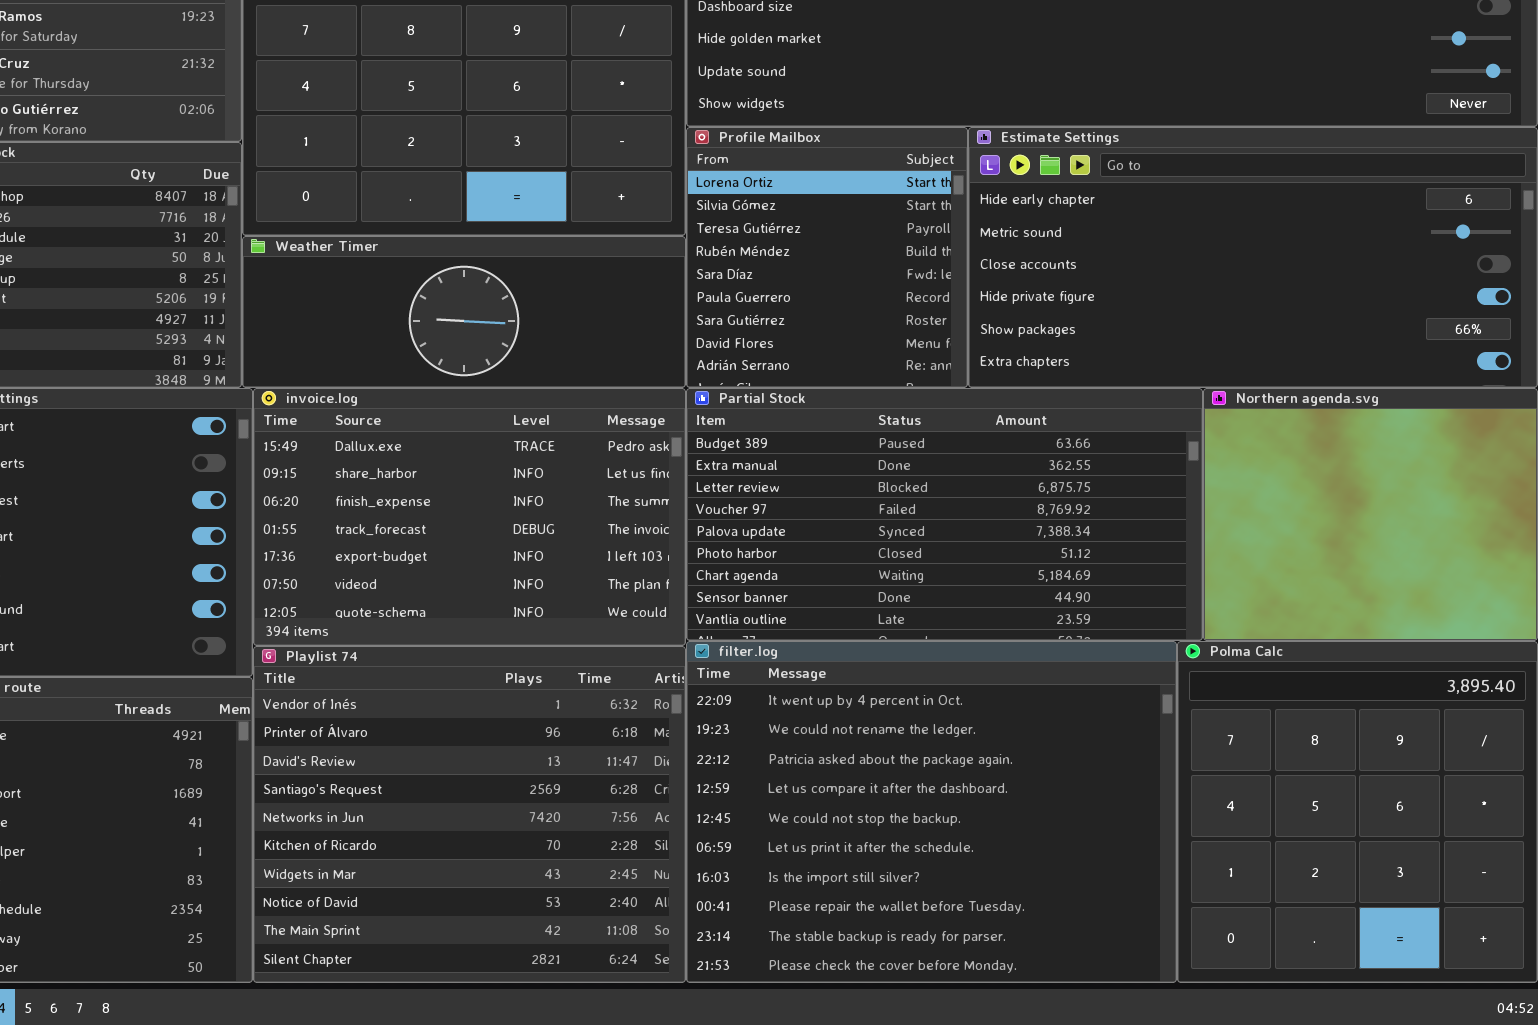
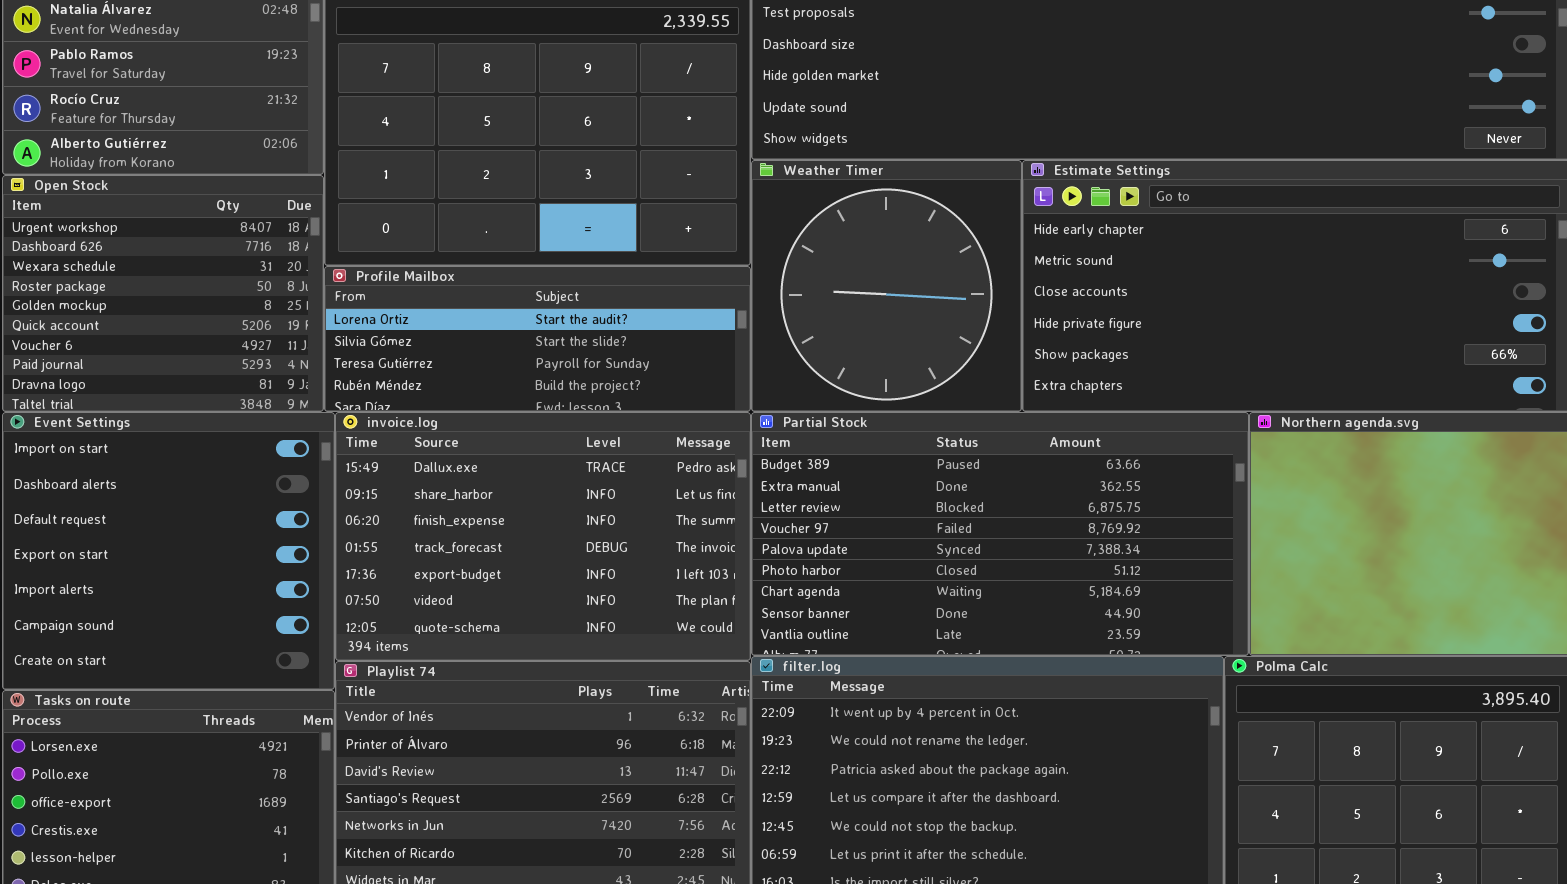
Profile Mailbox: [686,127,968,388] -> [324,266,751,412], moved, resized
Weather Timer: [242,236,686,388] -> [751,160,1022,412], moved, resized

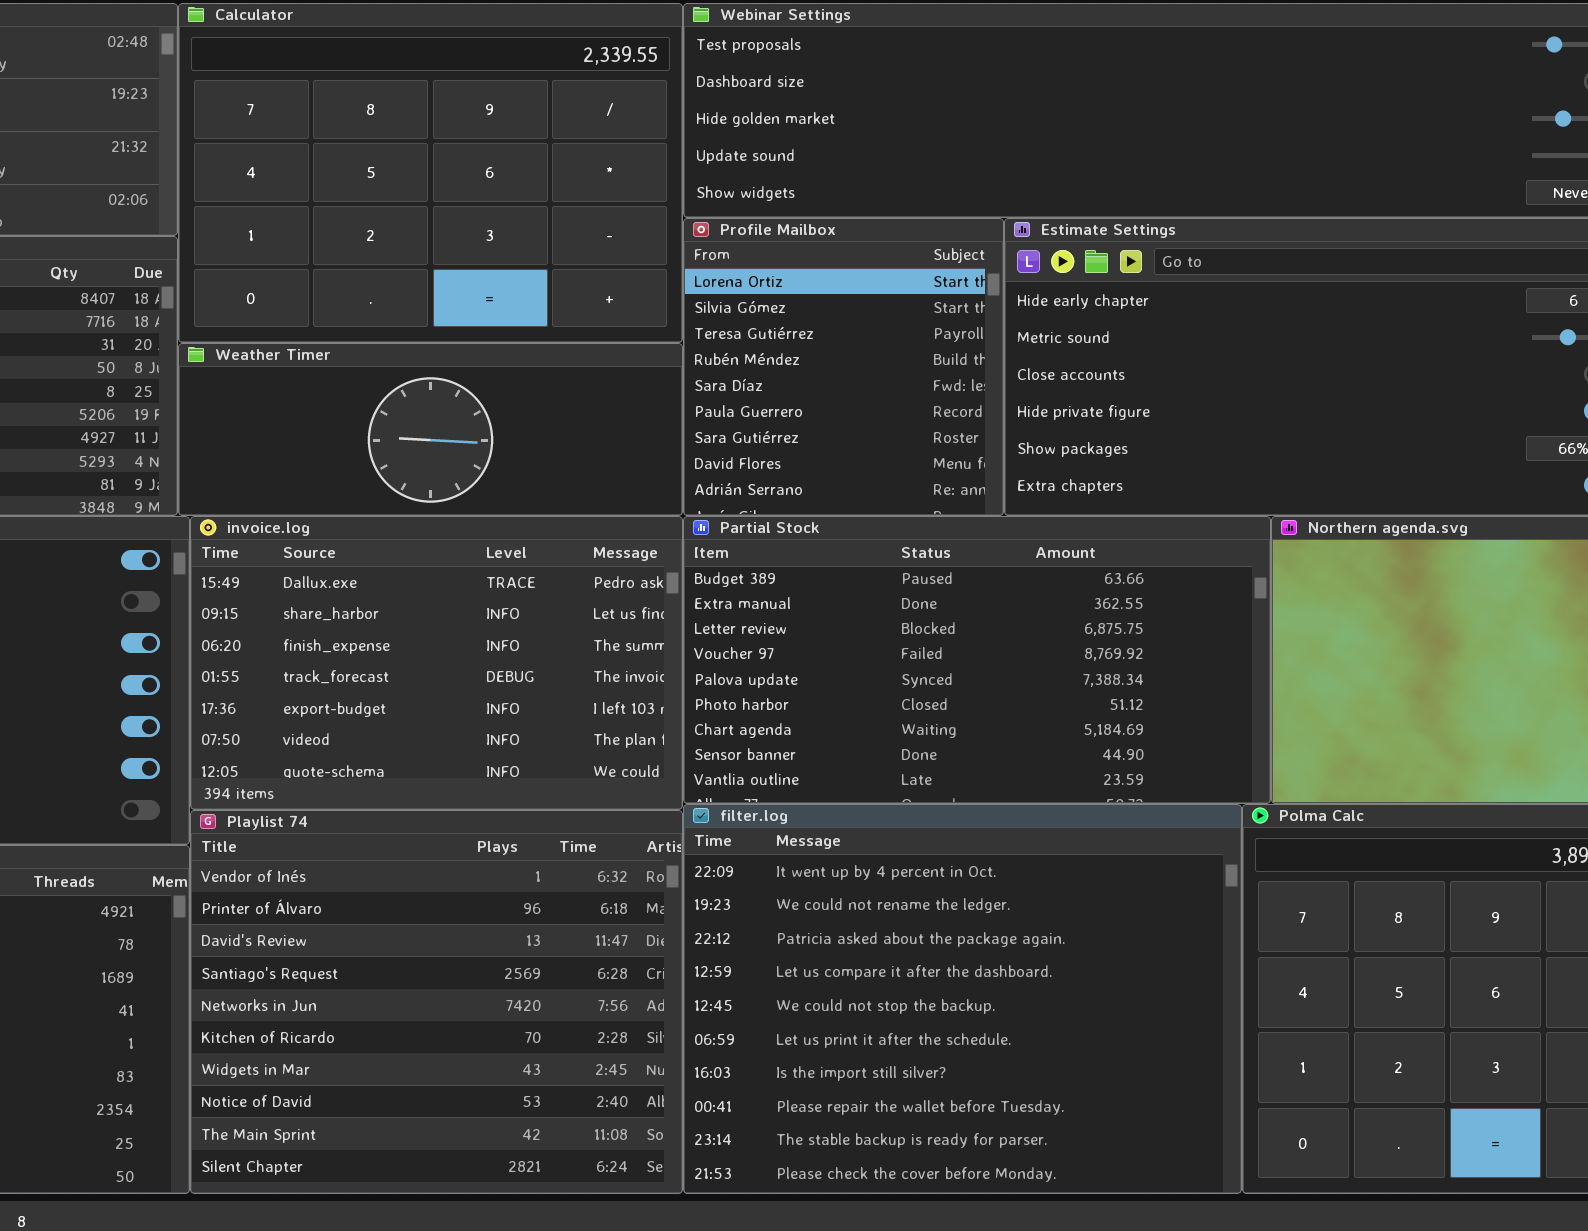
Weather Timer: [751,160,1022,412] -> [178,343,683,516], moved, resized
Profile Mailbox: [324,266,751,412] -> [683,218,1004,516], moved, resized

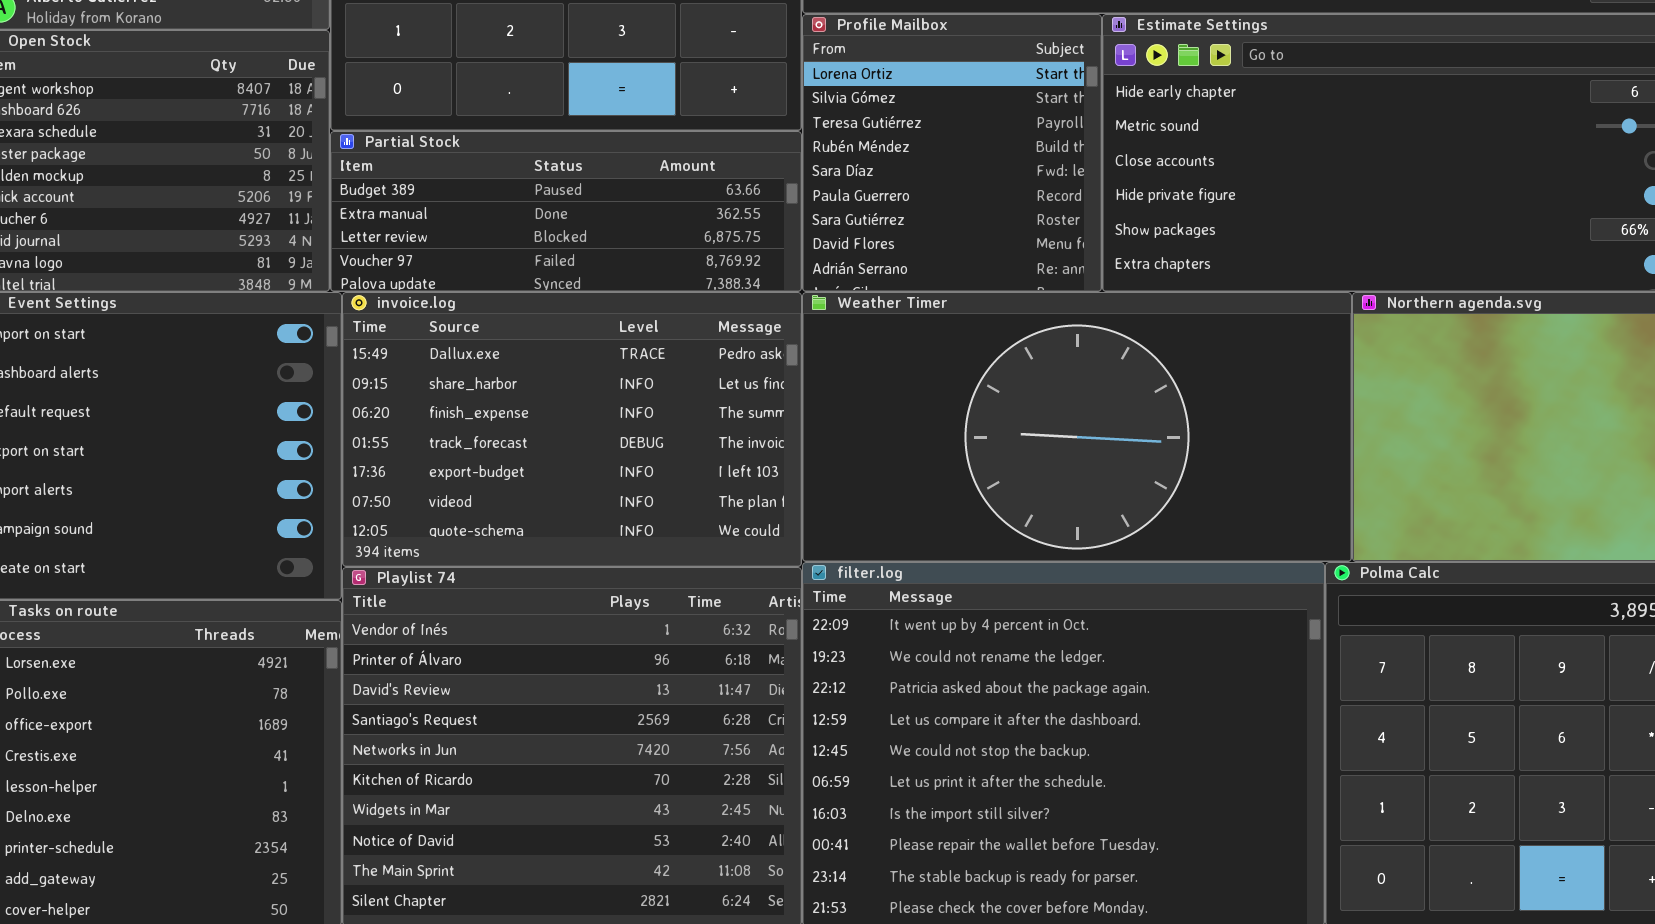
Weather Timer: [178,343,683,516] -> [802,292,1352,562], moved, resized
Partial Stock: [683,516,1271,804] -> [330,131,802,292], moved, resized

